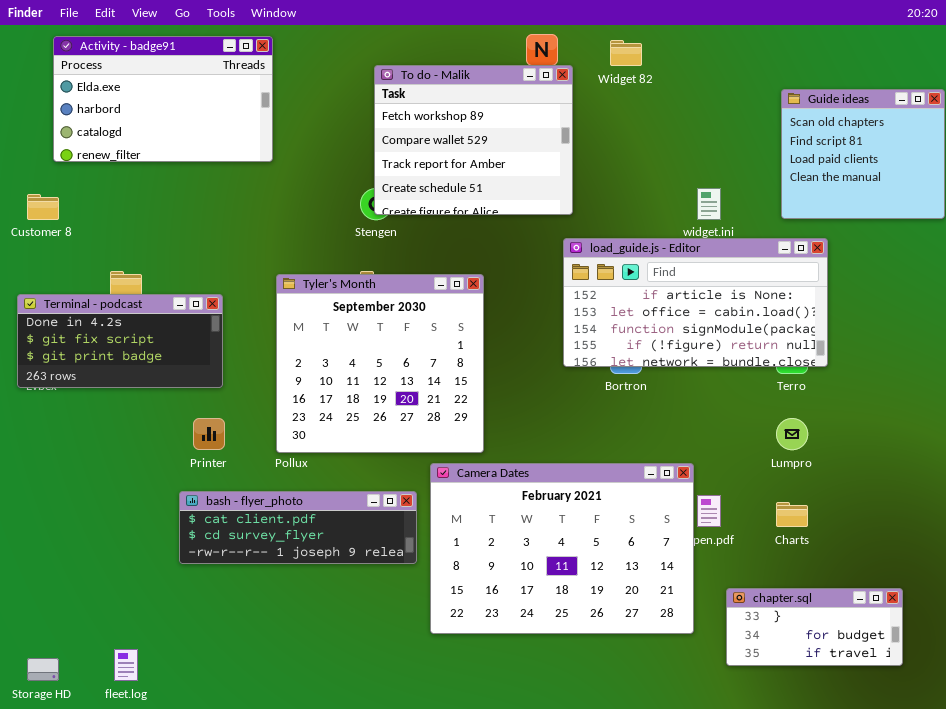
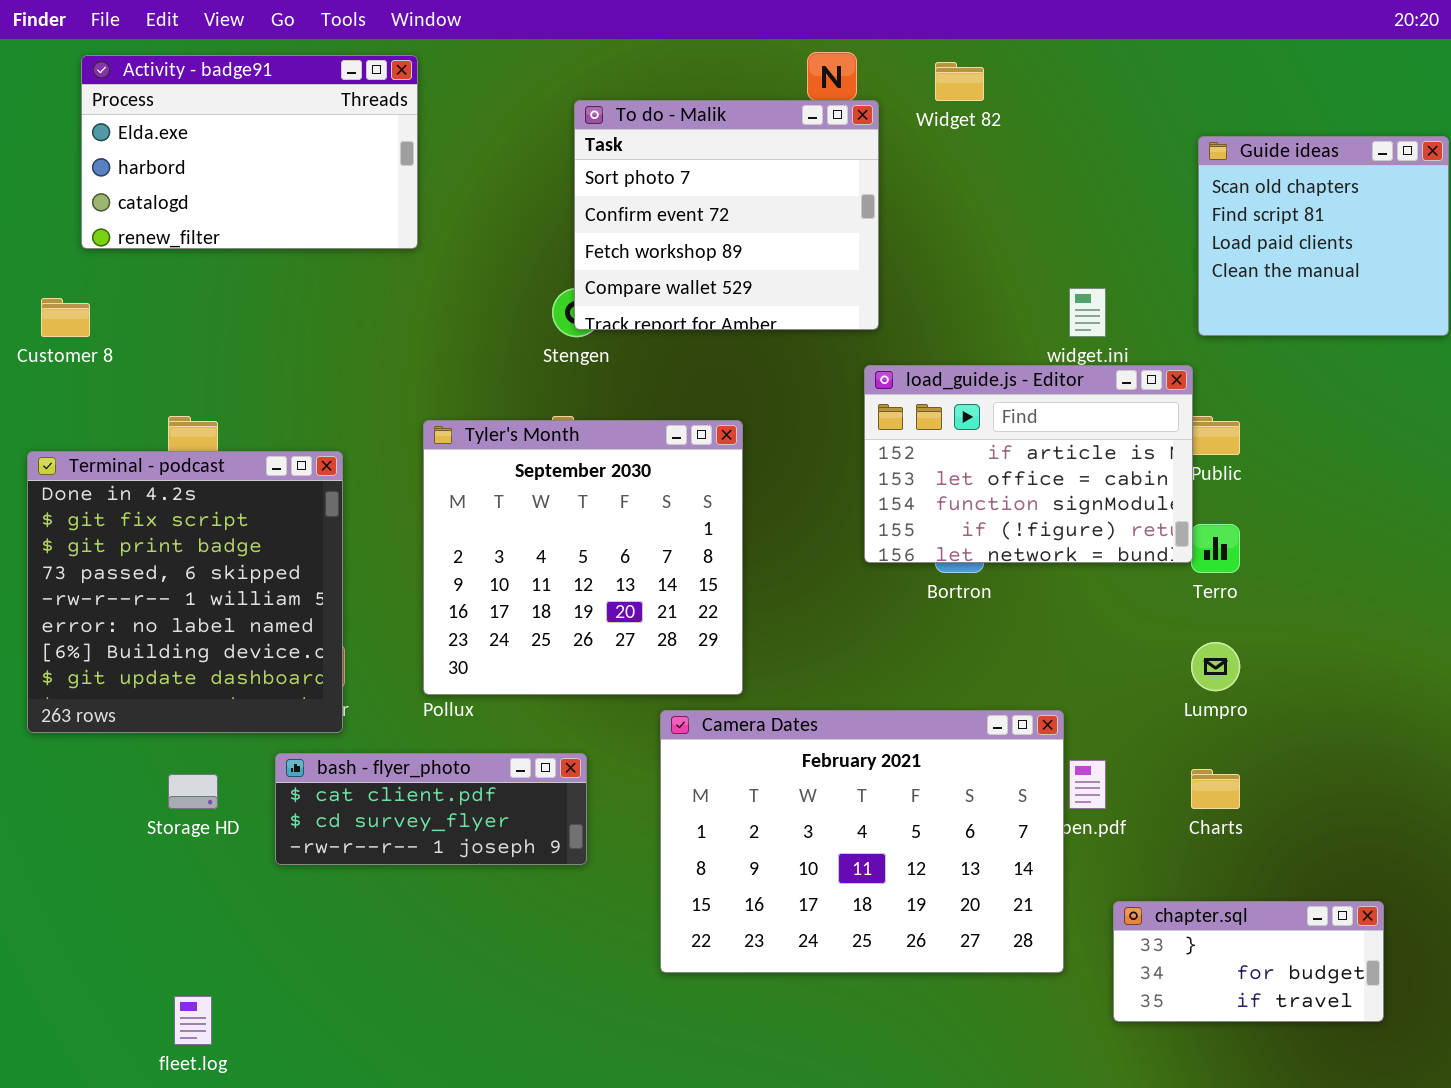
To do - Malik: [374,65,573,215] -> [574,100,879,330], scrolled up 2 rows
load_guide.js - Editor: [563,238,828,367] -> [864,365,1193,563], resized
Terminal - podcast: [17,294,223,388] -> [27,451,343,733], resized
bash - flyer_photo: [179,491,417,564] -> [275,753,587,865], resized
Storage HD: [27,658,59,681] -> [168,774,218,809], moved

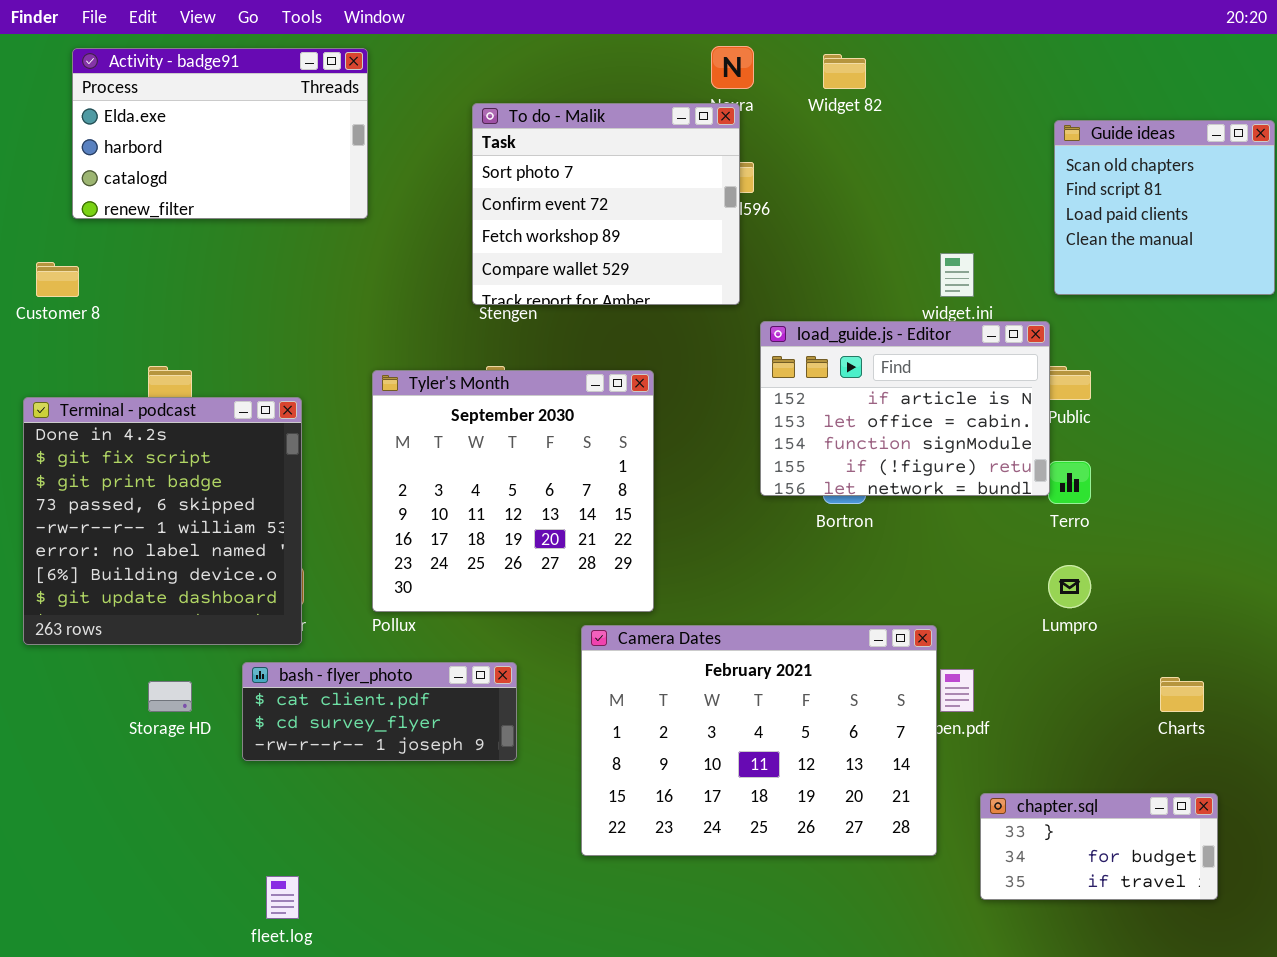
To do - Malik: [574,100,879,330] -> [472,103,740,305], moved
Charts: [1191,769,1240,809] -> [1160,677,1204,712], moved
fleet.log: [174,996,212,1045] -> [266,876,299,919], moved

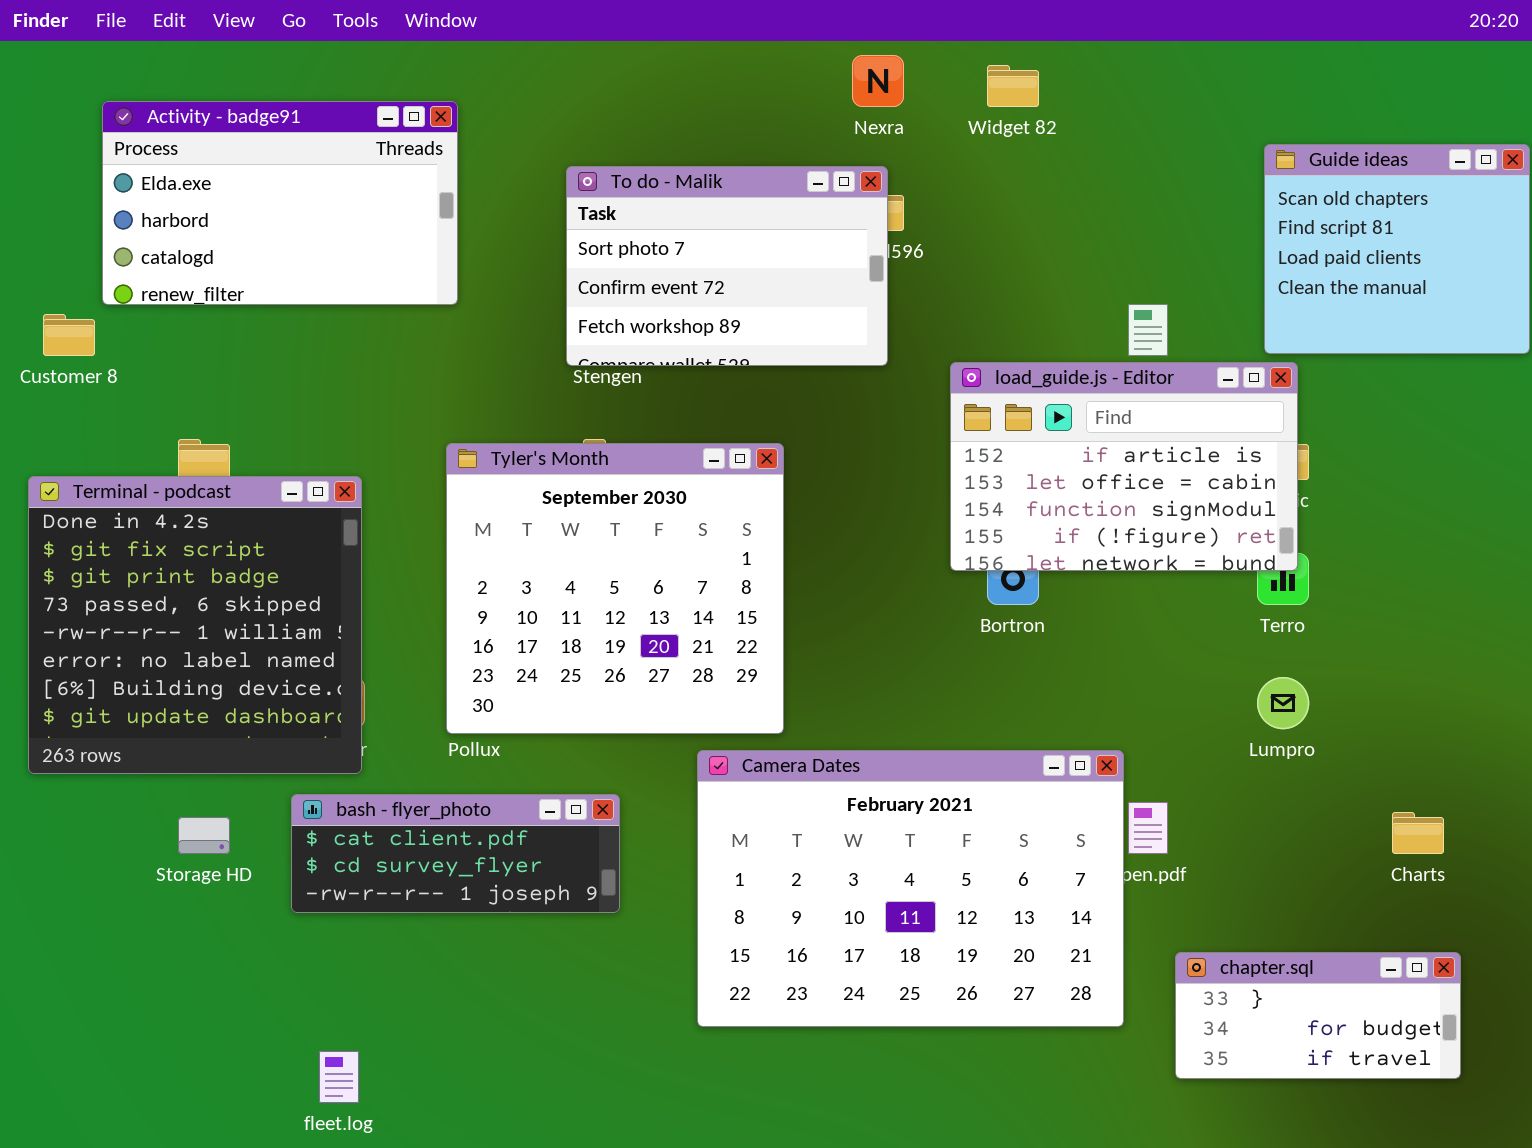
Activity - badge91: [72,48,368,219] -> [102,101,458,305], moved
To do - Malik: [472,103,740,305] -> [566,166,888,366], resized
load_guide.js - Editor: [760,321,1050,496] -> [950,362,1298,571], moved

